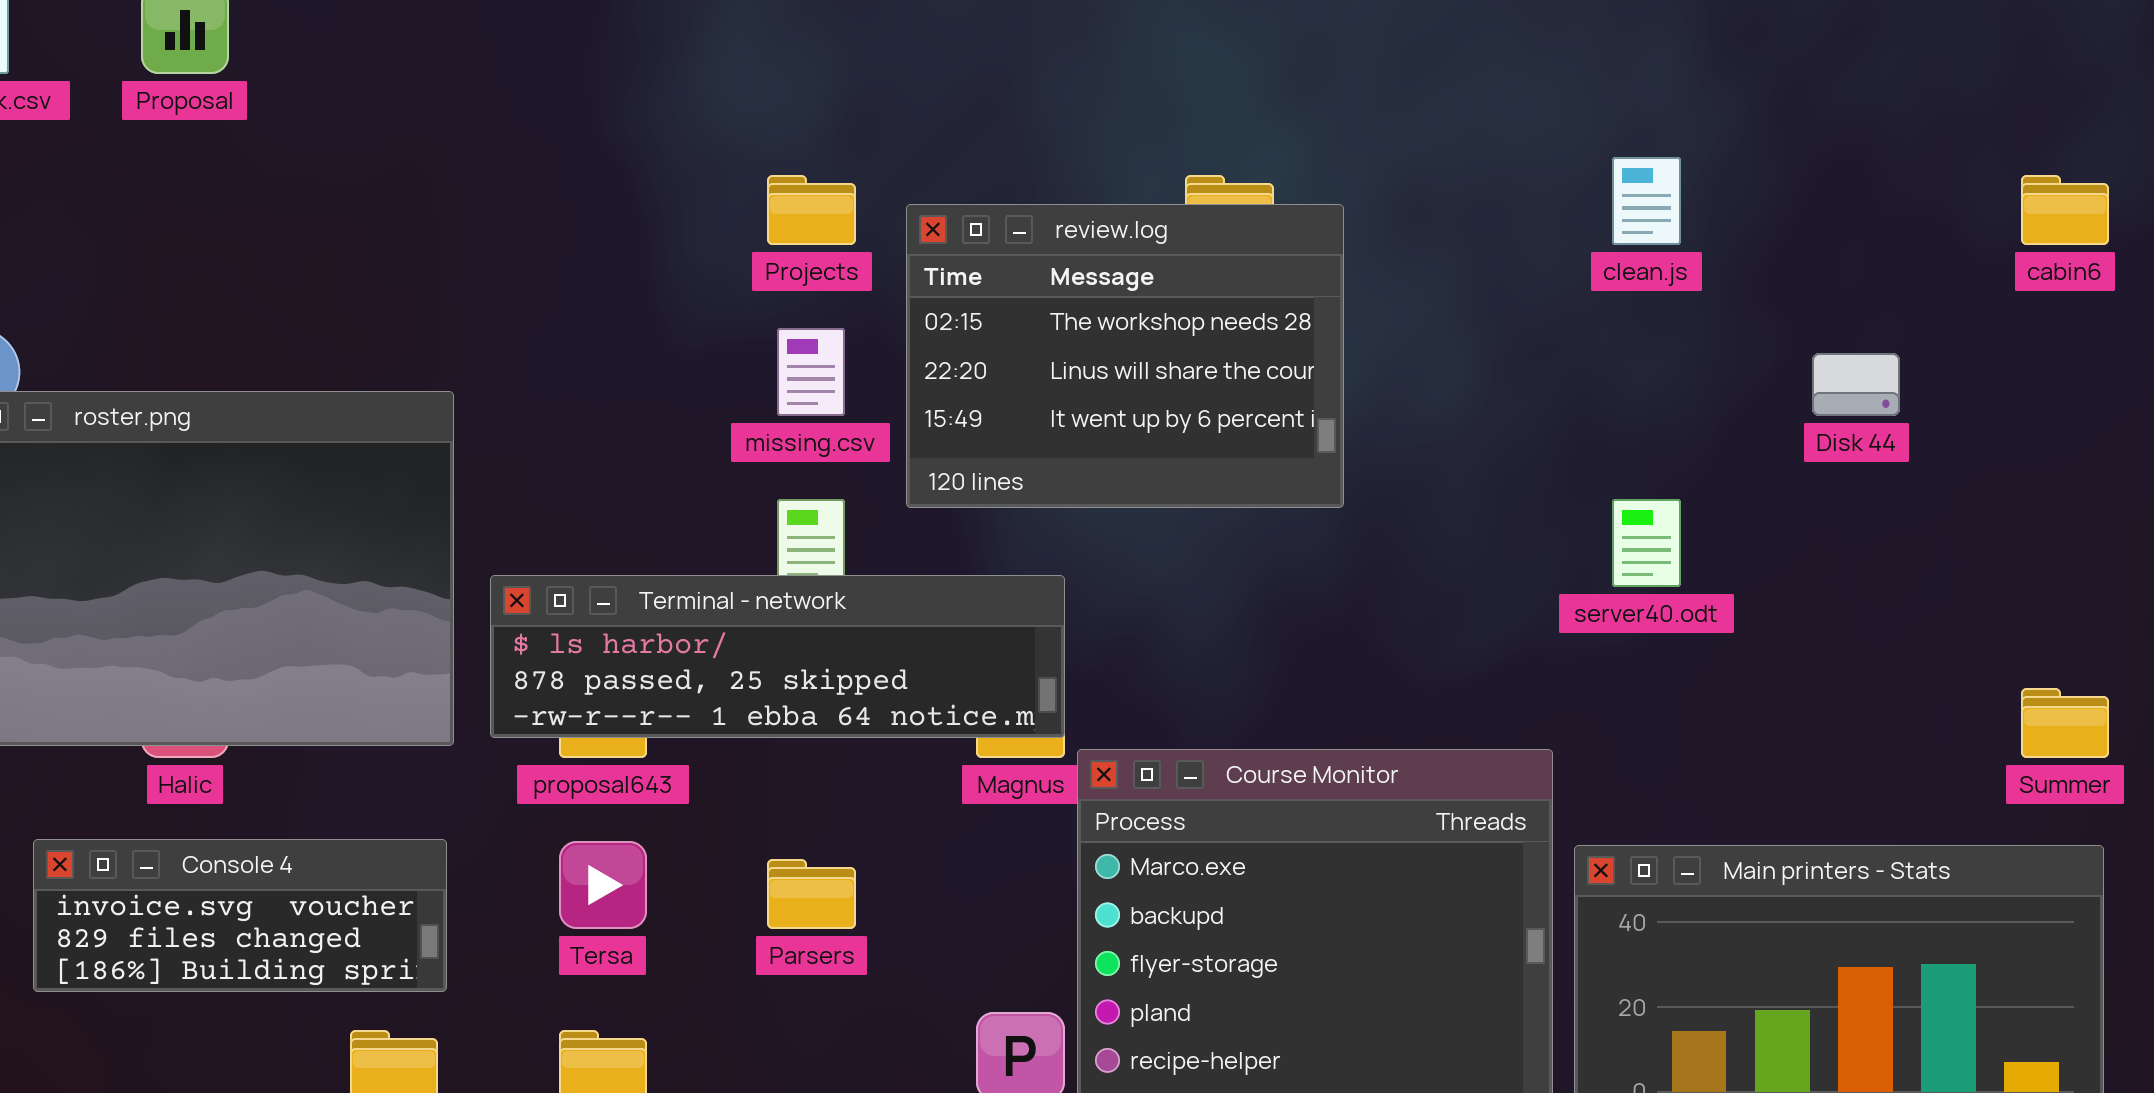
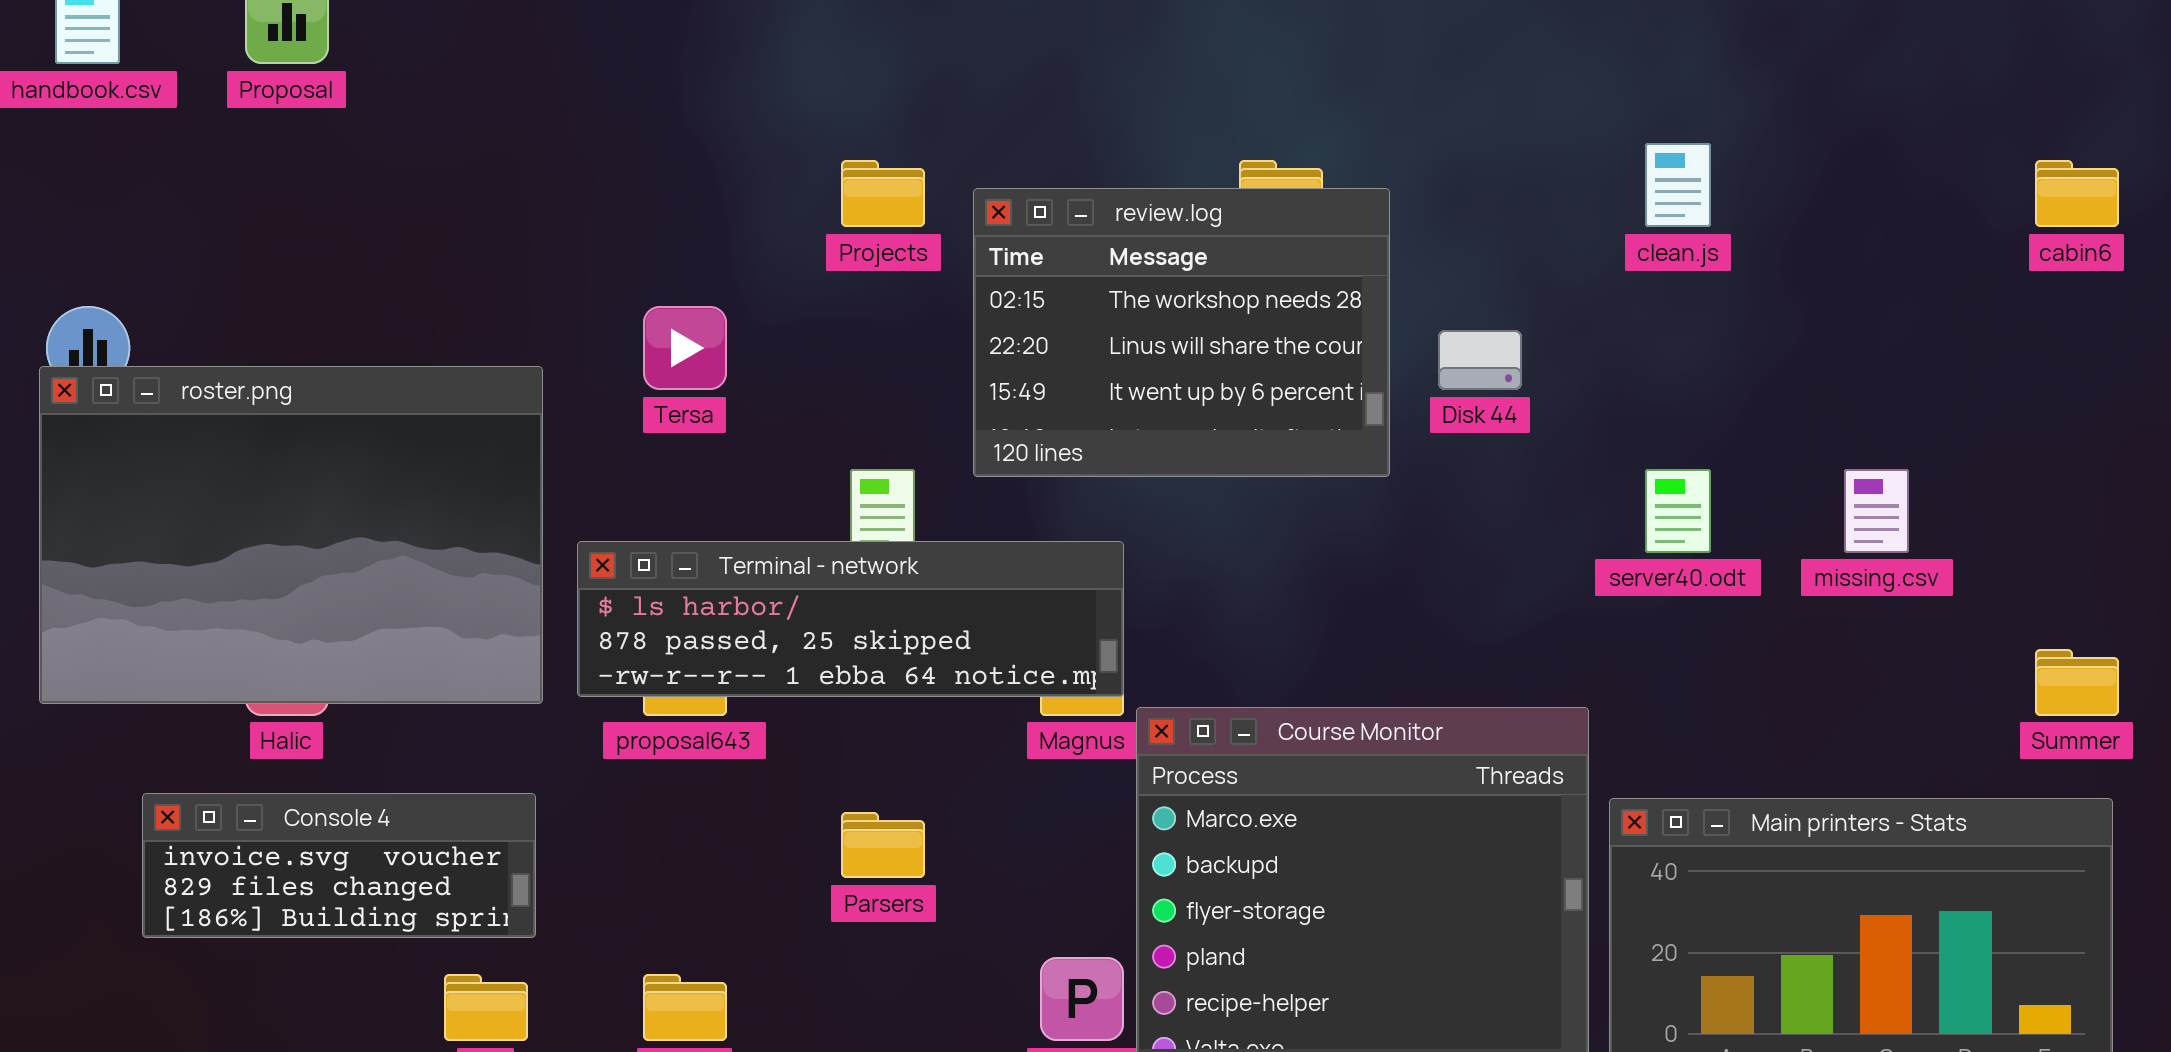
missing.csv: [777,328,845,416] -> [1844,469,1909,553], moved
Disk 44: [1812,353,1900,416] -> [1438,330,1522,390], moved
Tersa: [559,841,647,929] -> [643,306,727,390], moved

